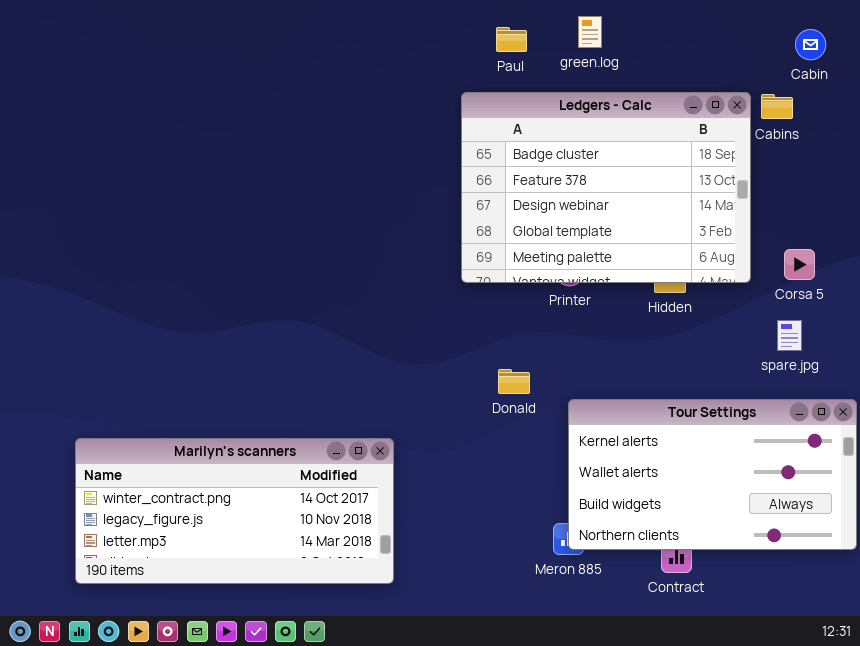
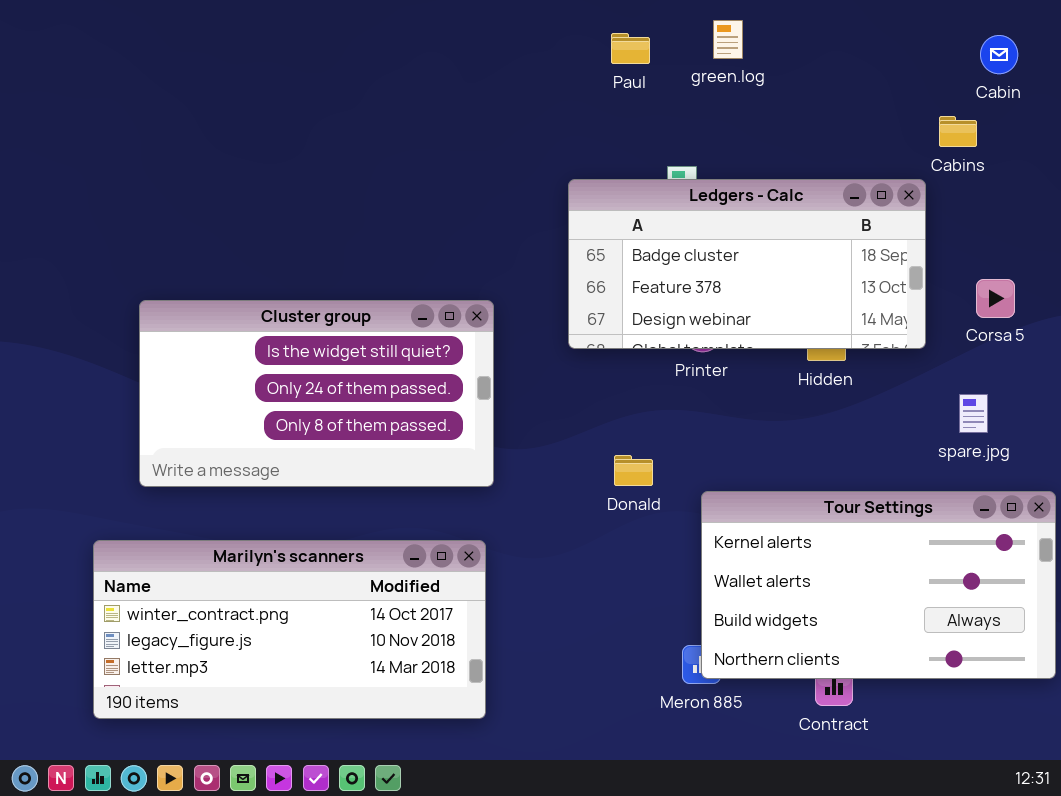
Ledgers - Calc: [461,92,751,283] -> [568,179,926,349], resized
Cluster group: none -> [139,300,494,487], opened
Corsa 5: [784,249,815,280] -> [976,279,1015,318], moved

